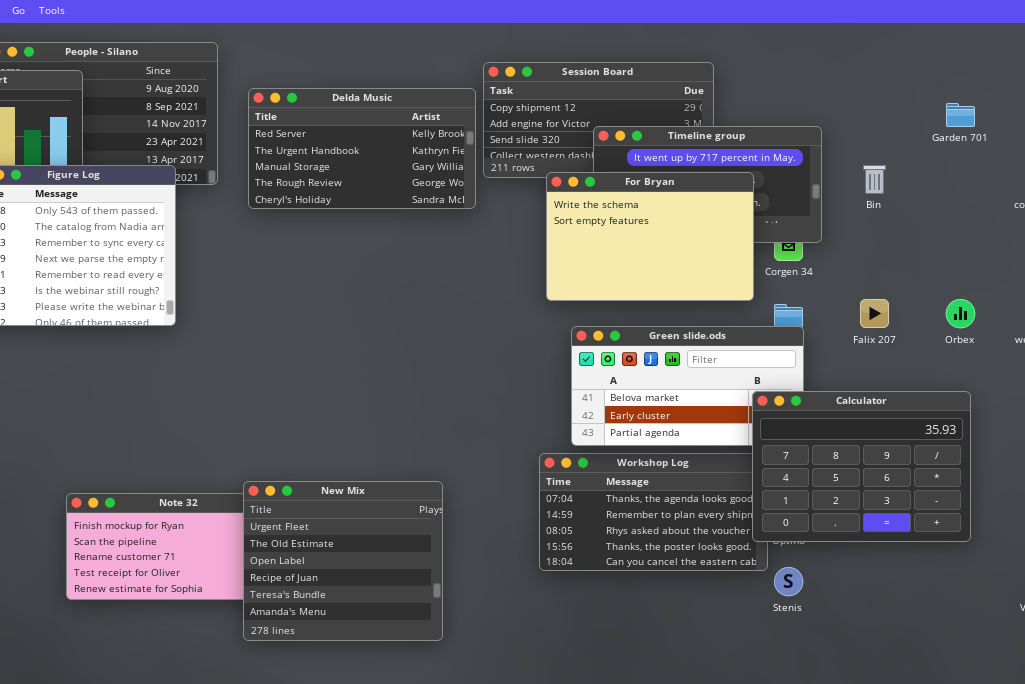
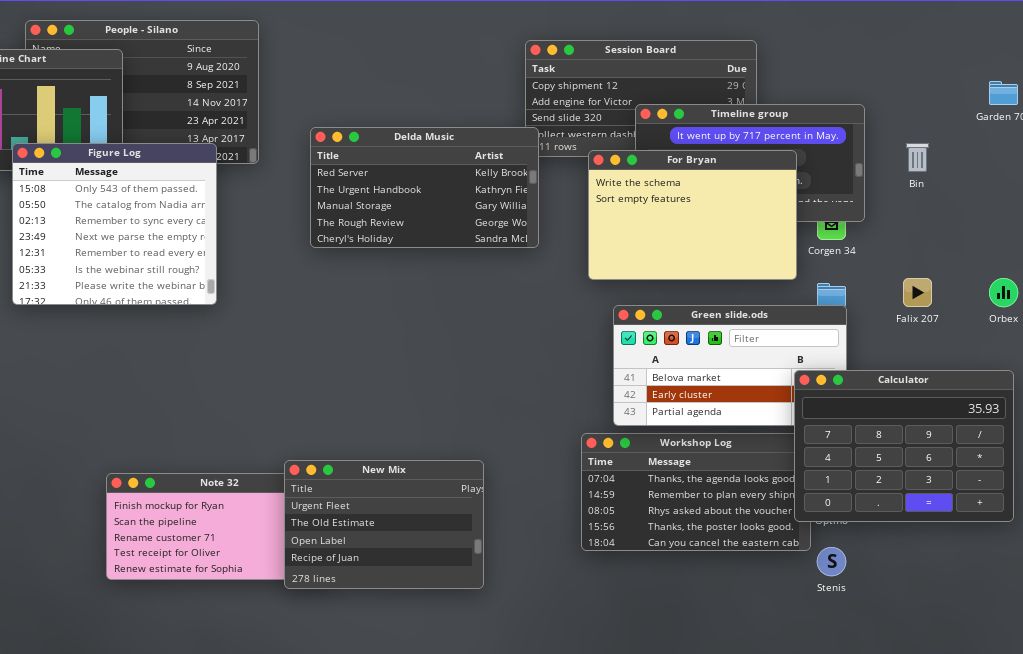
Delda Music: [248,88,476,209] -> [310,127,539,248], moved
New Mix: [243,481,443,641] -> [284,460,484,589], resized

